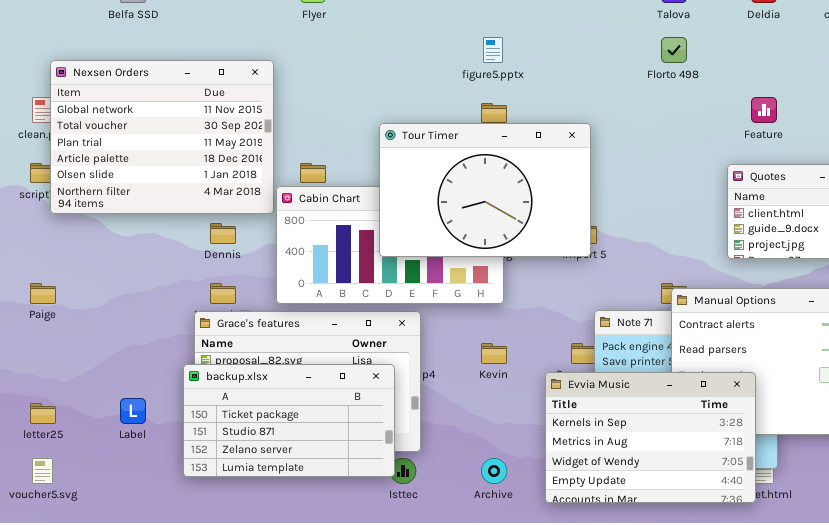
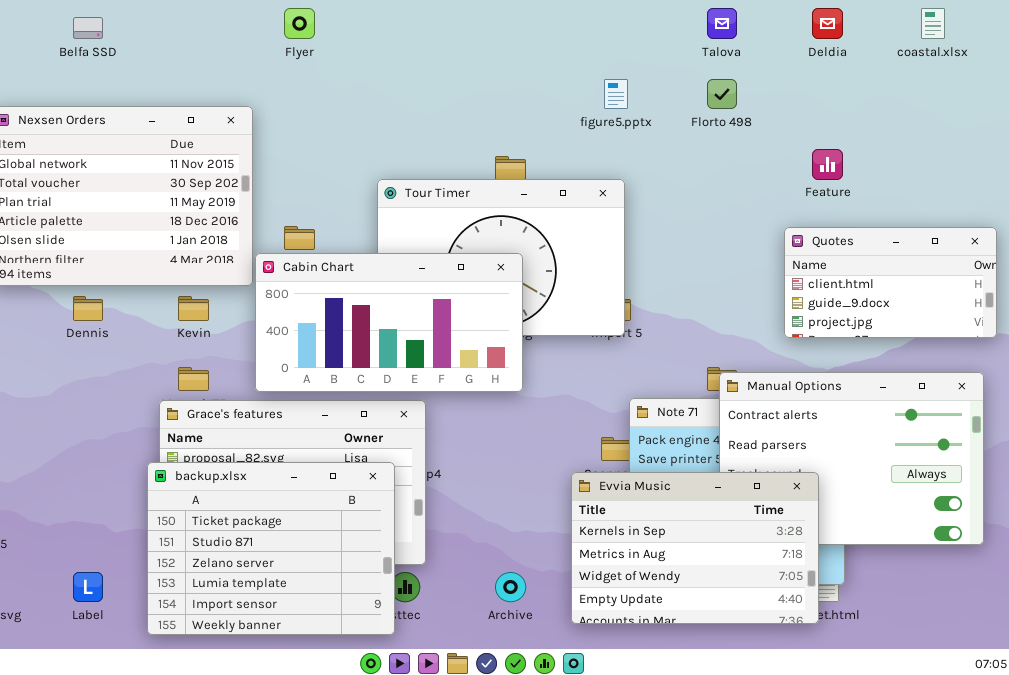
figure5.pptx: [483,37,503,63] -> [604,79,628,109], moved
Cabin Chart: [276,186,504,304] -> [255,253,523,392], raised
Dennis: [210,223,236,244] -> [73,296,103,321], moved
Kevin: [481,343,507,364] -> [178,296,209,321], moved
backup.xlsx: [183,364,395,477] -> [147,462,395,635], resized
Label: [120,398,146,424] -> [73,572,103,602], moved

